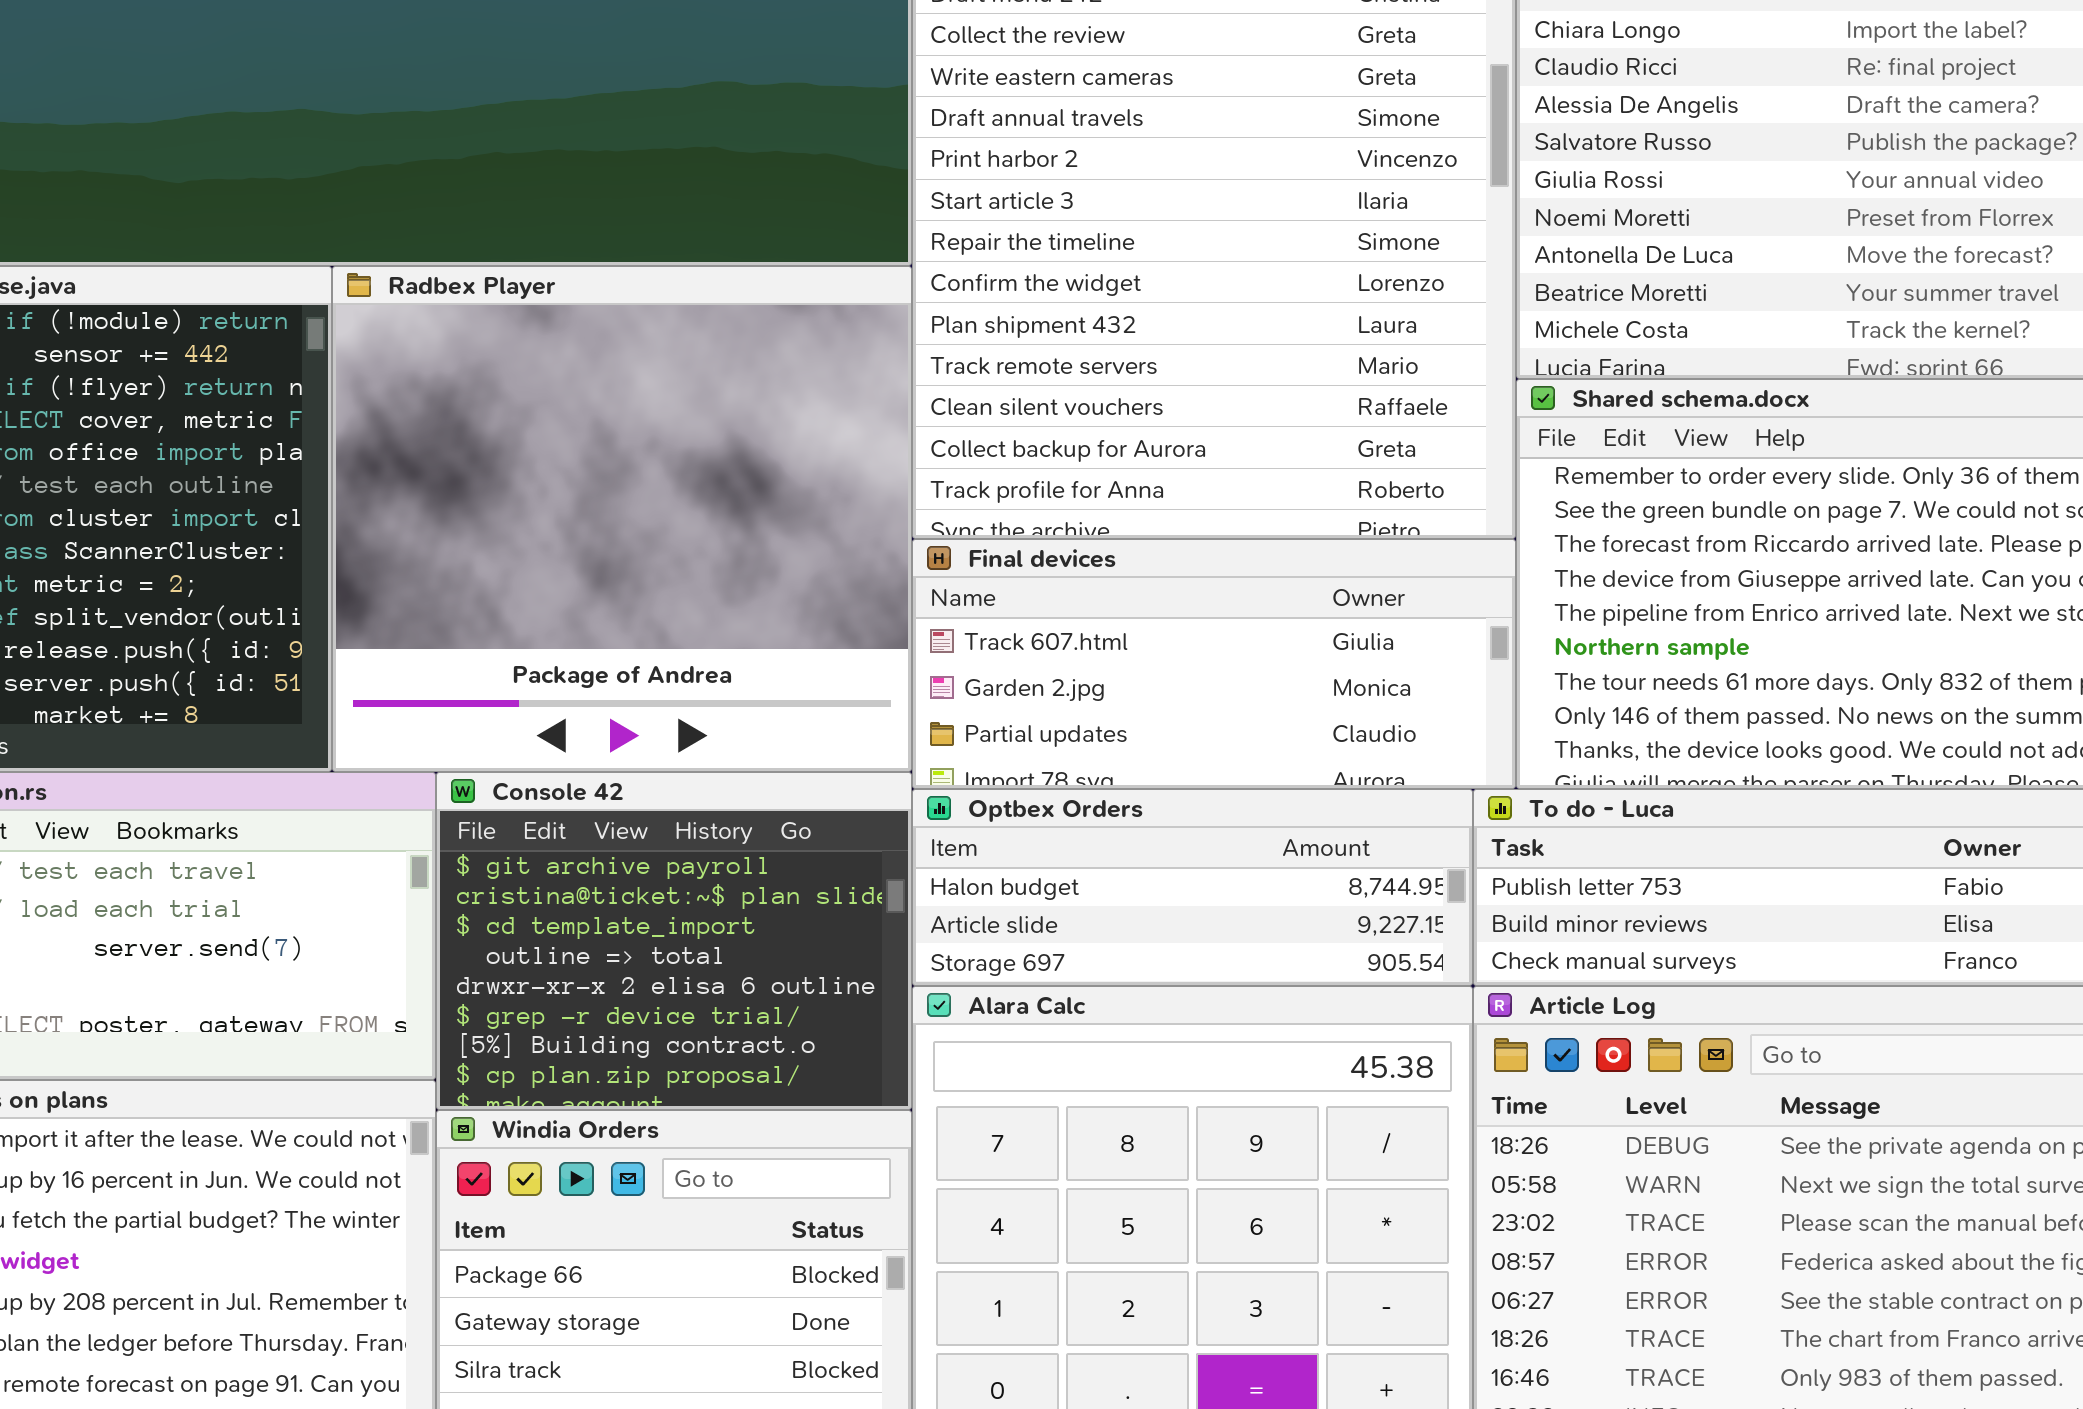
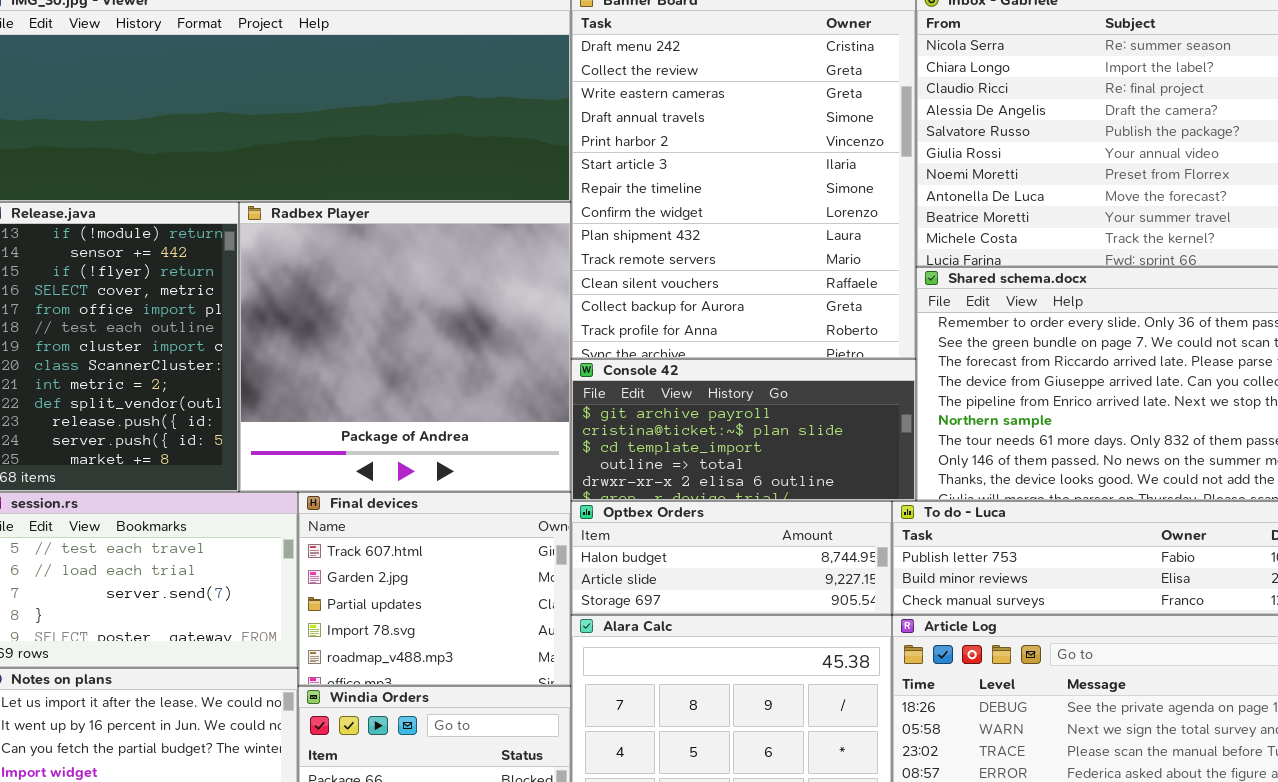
Final devices: [912,539,1516,789] -> [298,492,571,686], moved, resized
Console 42: [436,772,912,1110] -> [571,359,916,501], moved, resized

